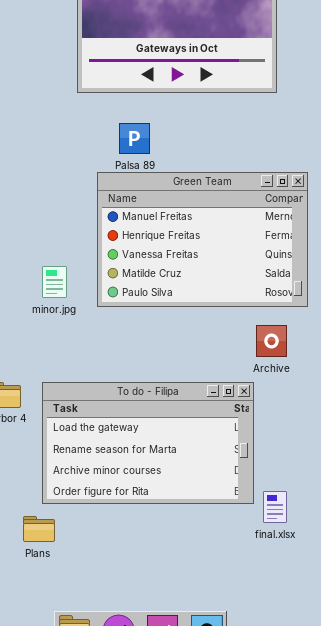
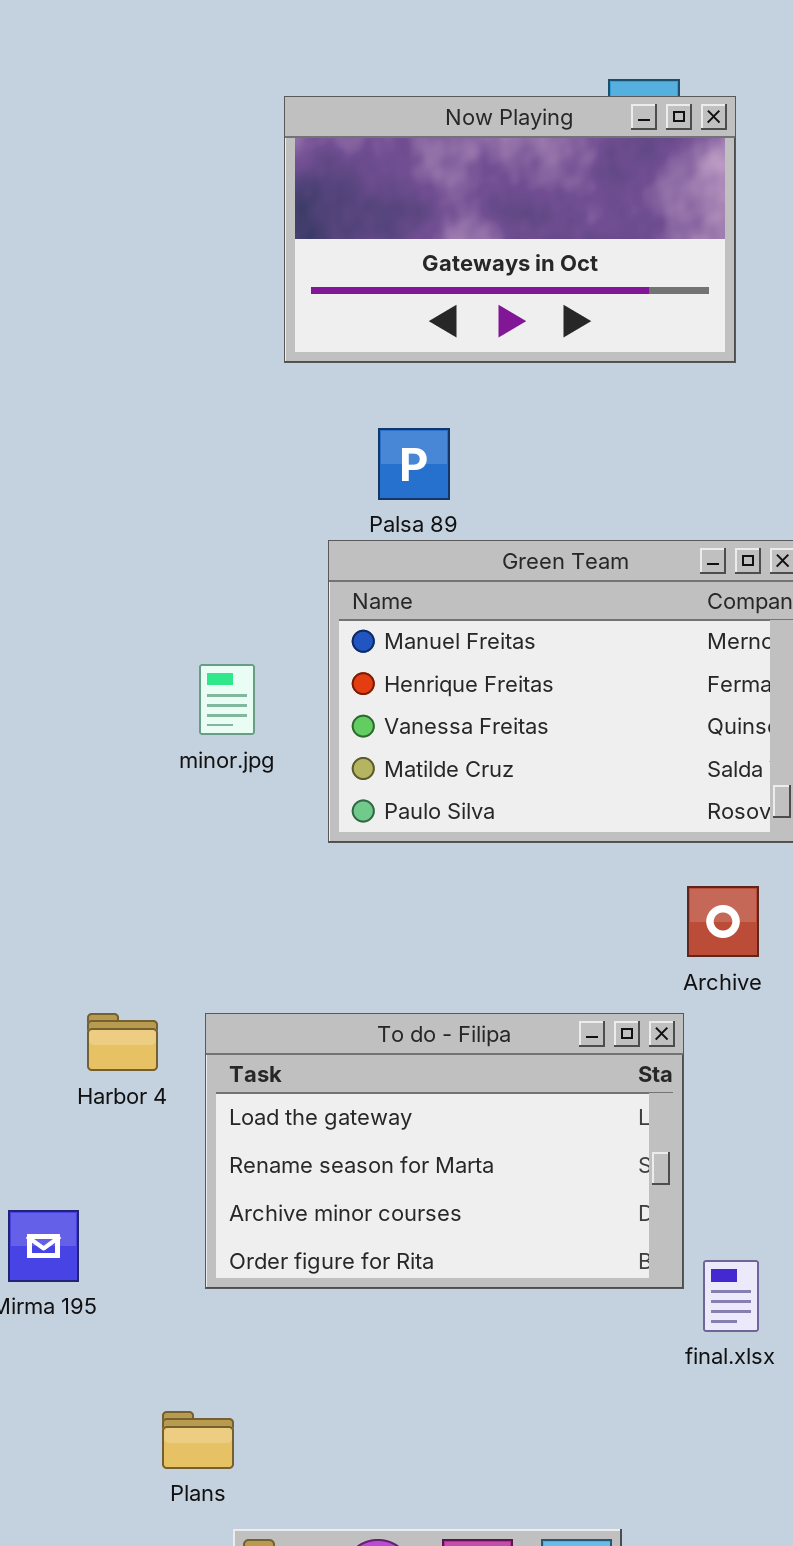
minor.jpg: [42,266,67,298] -> [199,664,255,735], moved
Plans: [23,516,55,542] -> [162,1411,234,1469], moved

